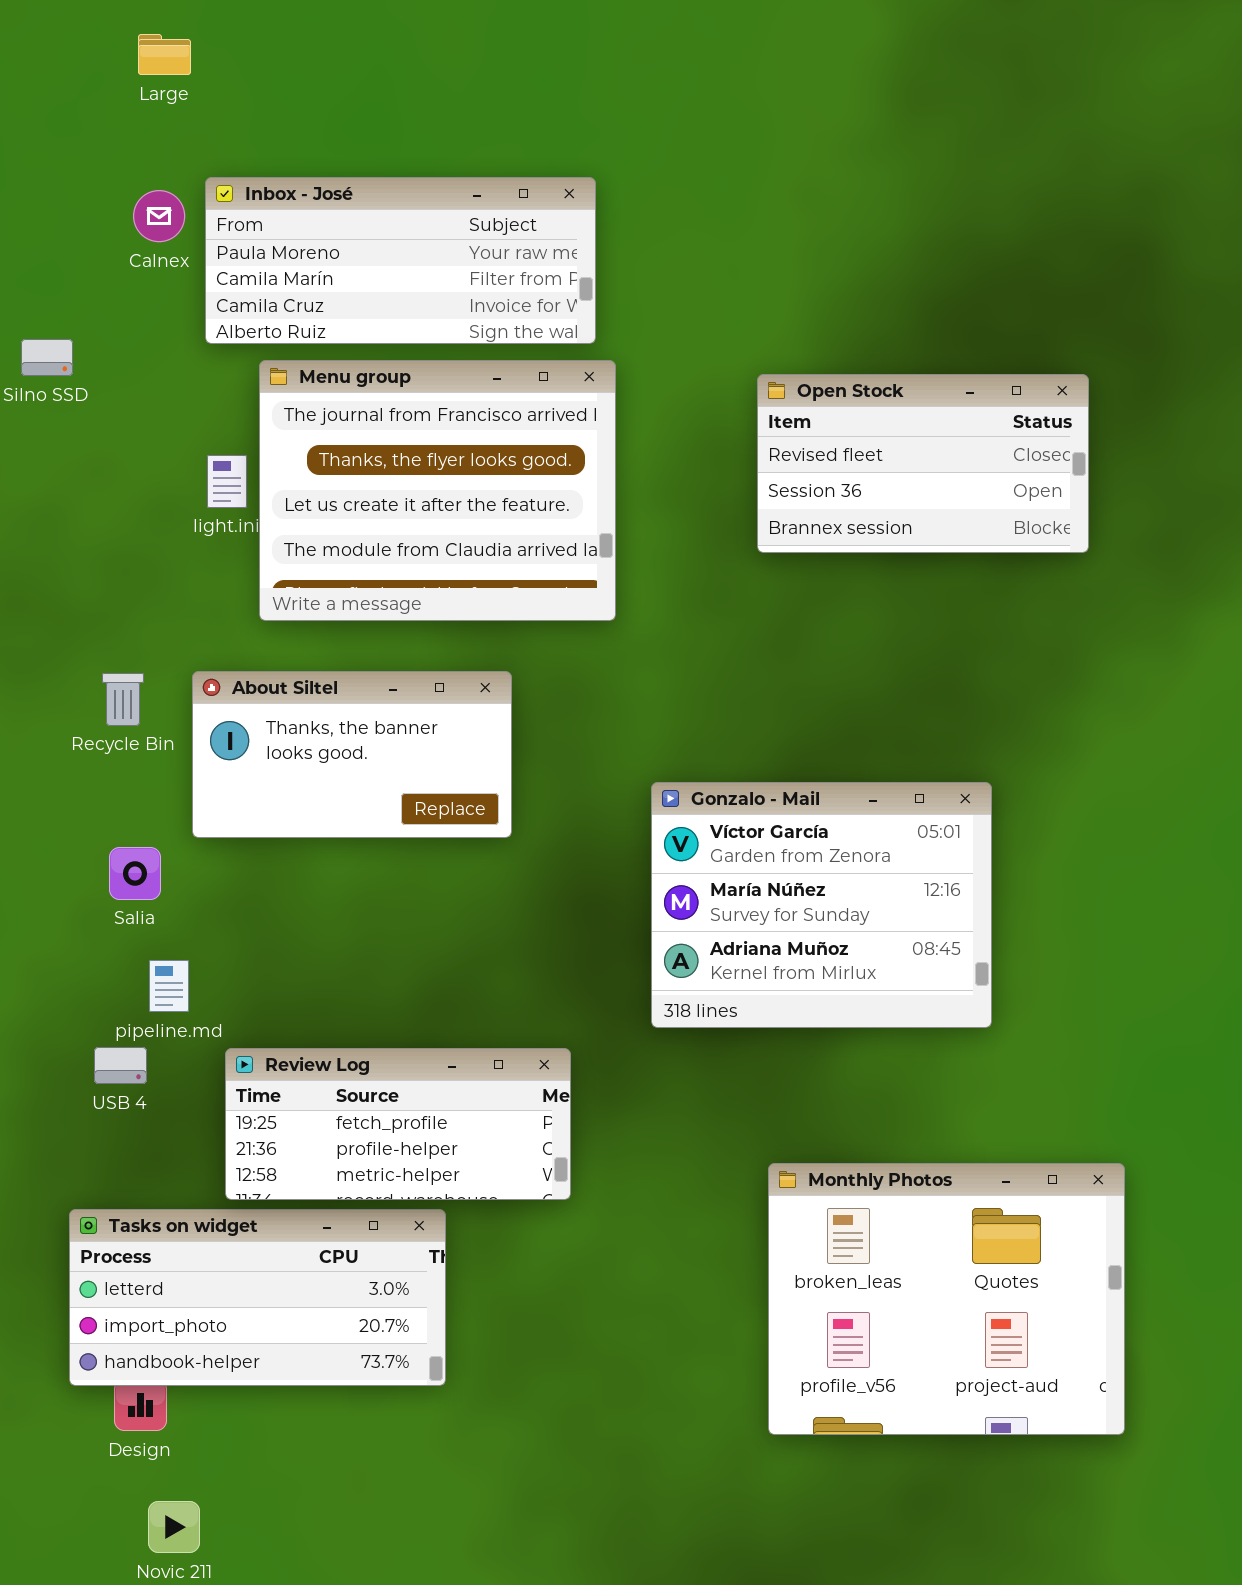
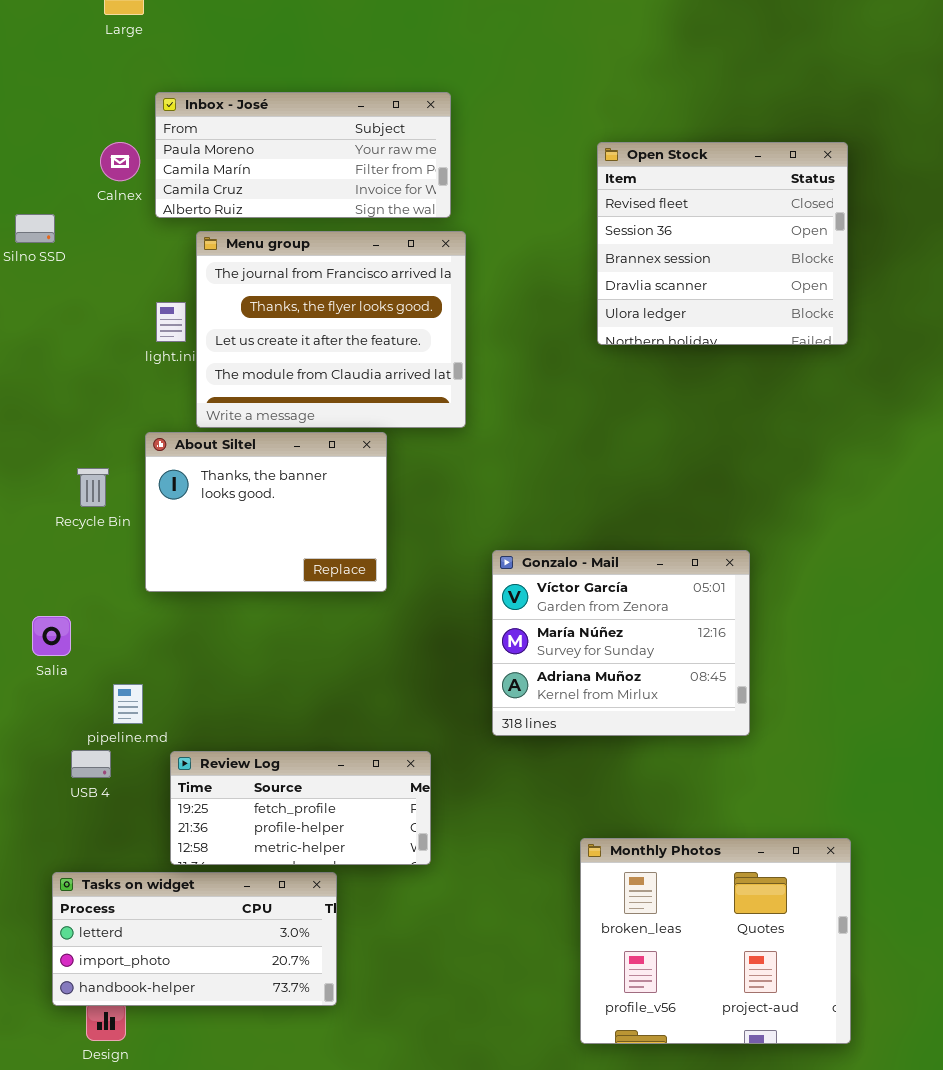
Calnex: [133,190,185,242] -> [100,142,140,181], moved
Open Stock: [757,374,1089,553] -> [597,142,848,345], moved, resized
About Siltel: [192,671,512,838] -> [145,432,387,592], resized
Salia: [109,847,161,900] -> [32,616,71,656], moved

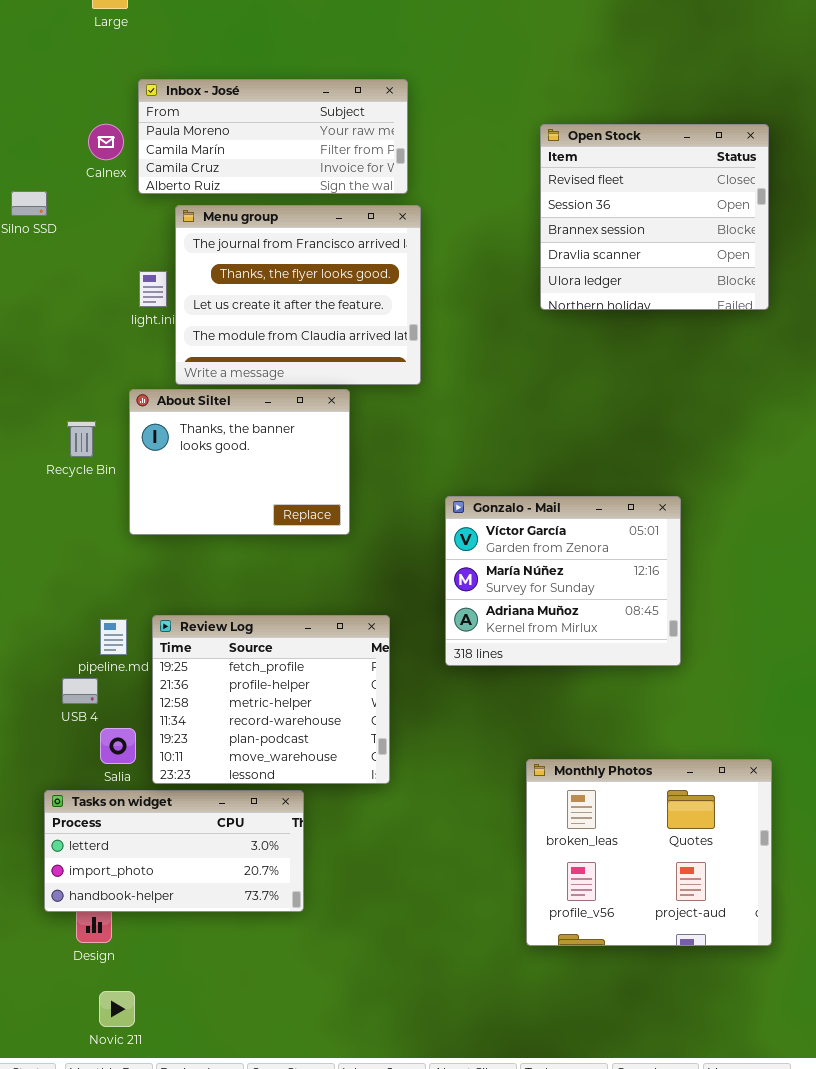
Salia: [32,616,71,656] -> [100,728,136,764], moved
Review Log: [170,751,431,865] -> [152,615,390,784], resized

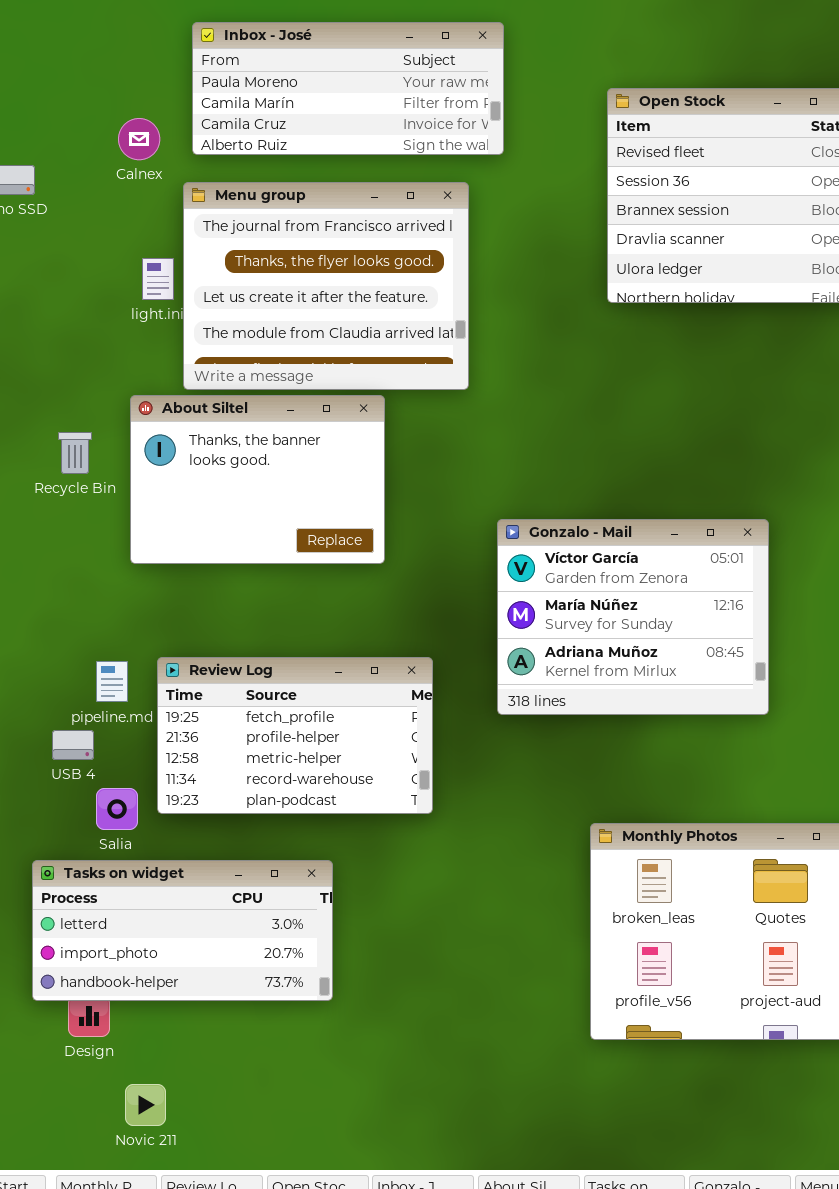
Inbox - José: [138,79,408,194] -> [192,22,504,155], moved
Calnex: [88,124,124,160] -> [118,118,160,160], moved
Review Log: [152,615,390,784] -> [157,657,433,814], resized
Novic 211: [99,991,135,1027] -> [125,1084,166,1126], moved

